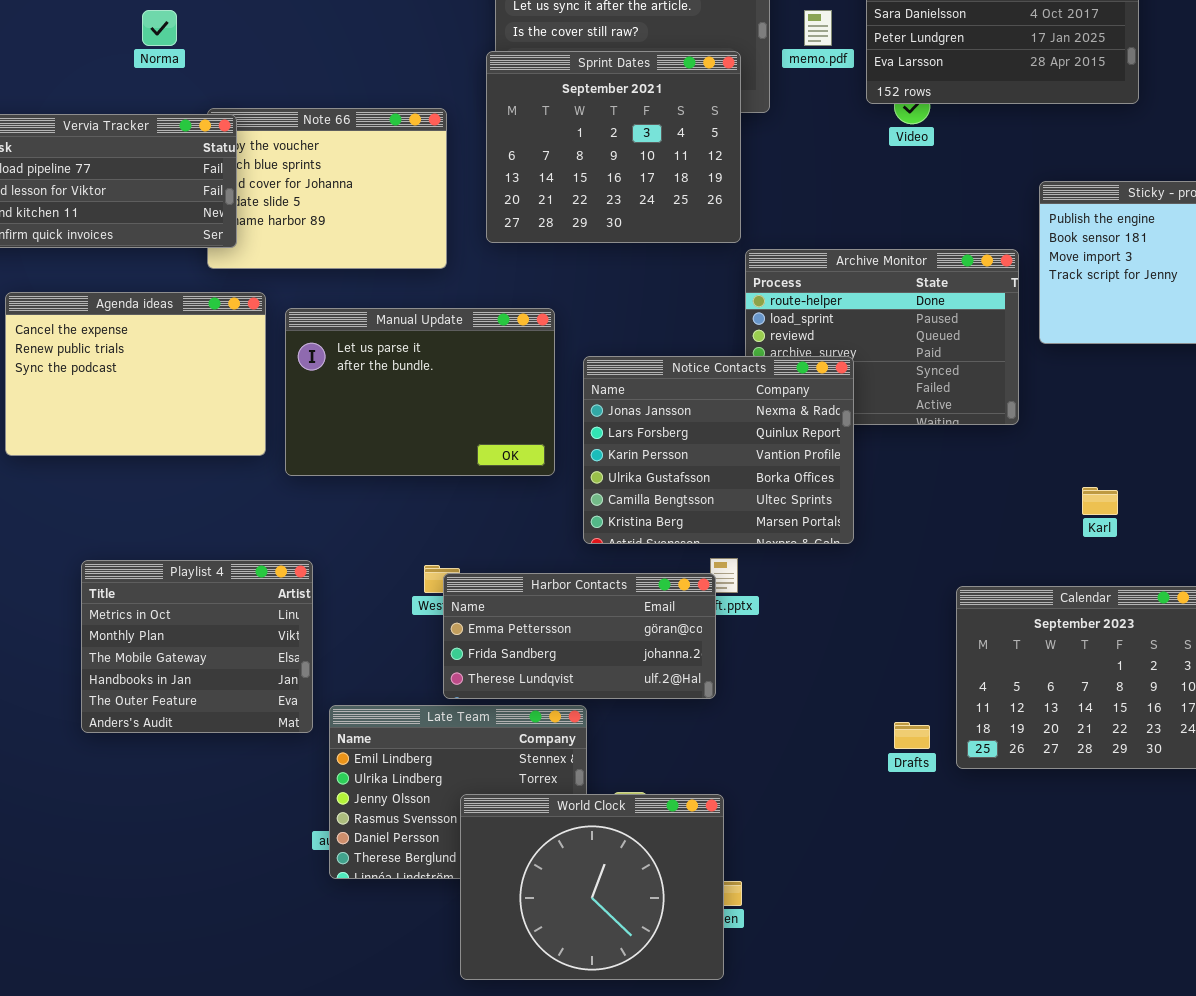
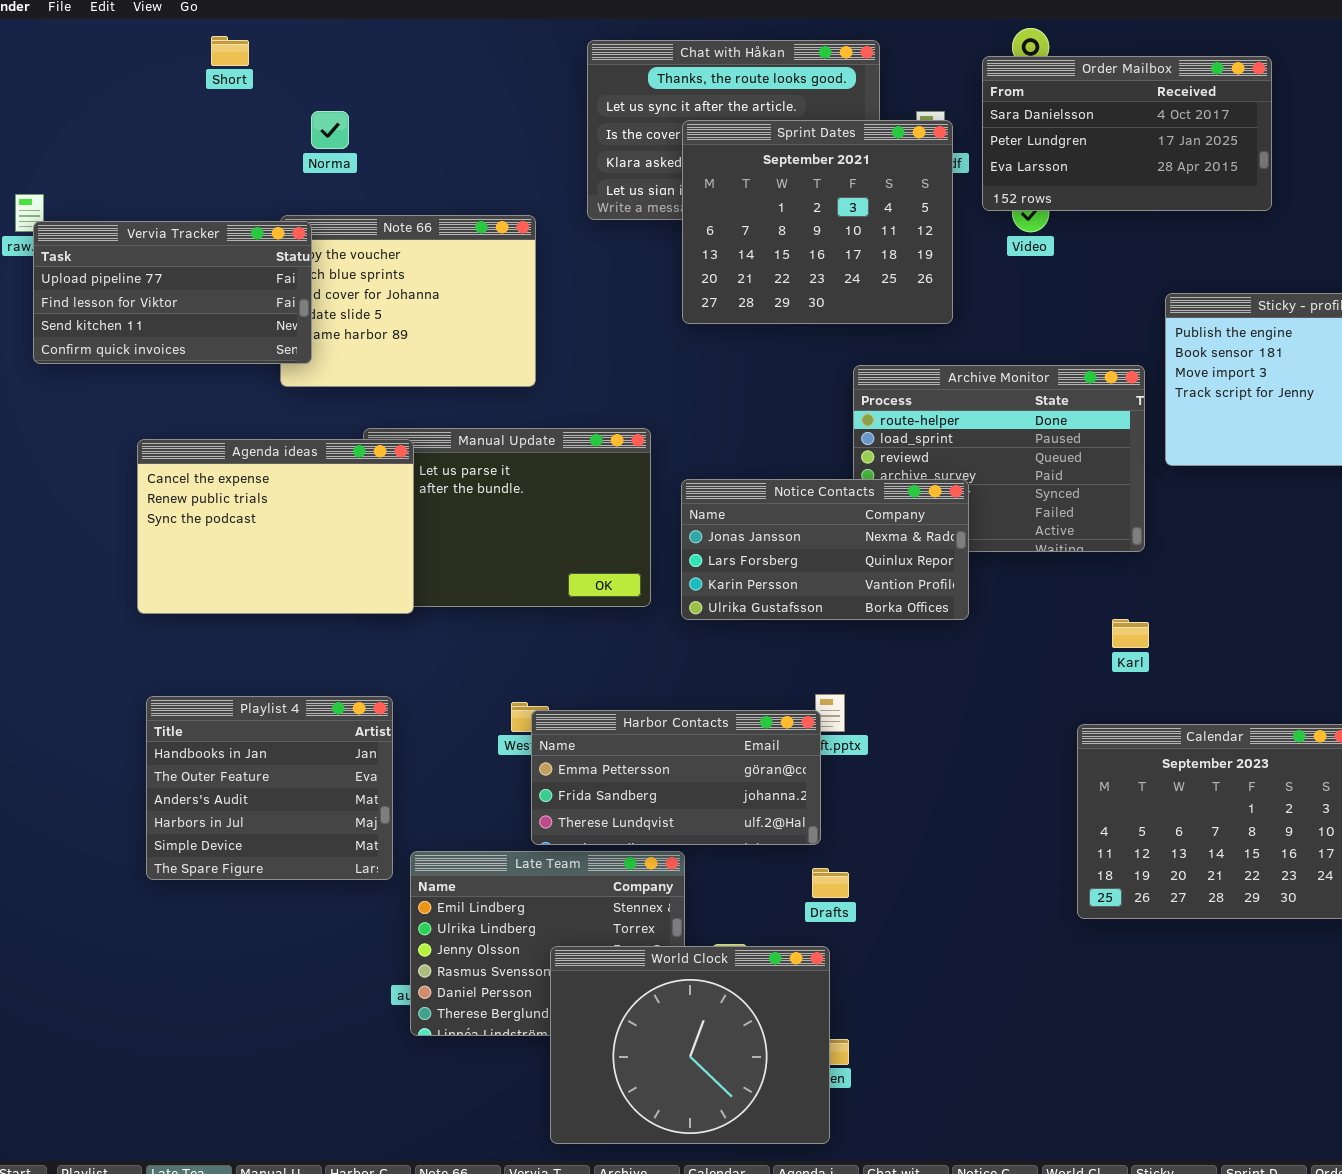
Norma: [142,10,177,46] -> [311,111,349,149], moved
Sprint Dates: [486,51,741,243] -> [682,120,953,324], moved
Agenda ideas: [5,292,266,456] -> [137,439,414,614], moved
Notice Contacts: [583,356,854,544] -> [681,479,969,620], resized
Karl: [1082,487,1118,515] -> [1112,619,1149,648], moved
Playlist 4: [81,560,313,733] -> [146,696,393,880], scrolled down 3 rows
Drafts: [894,722,930,749] -> [812,868,849,898], moved

